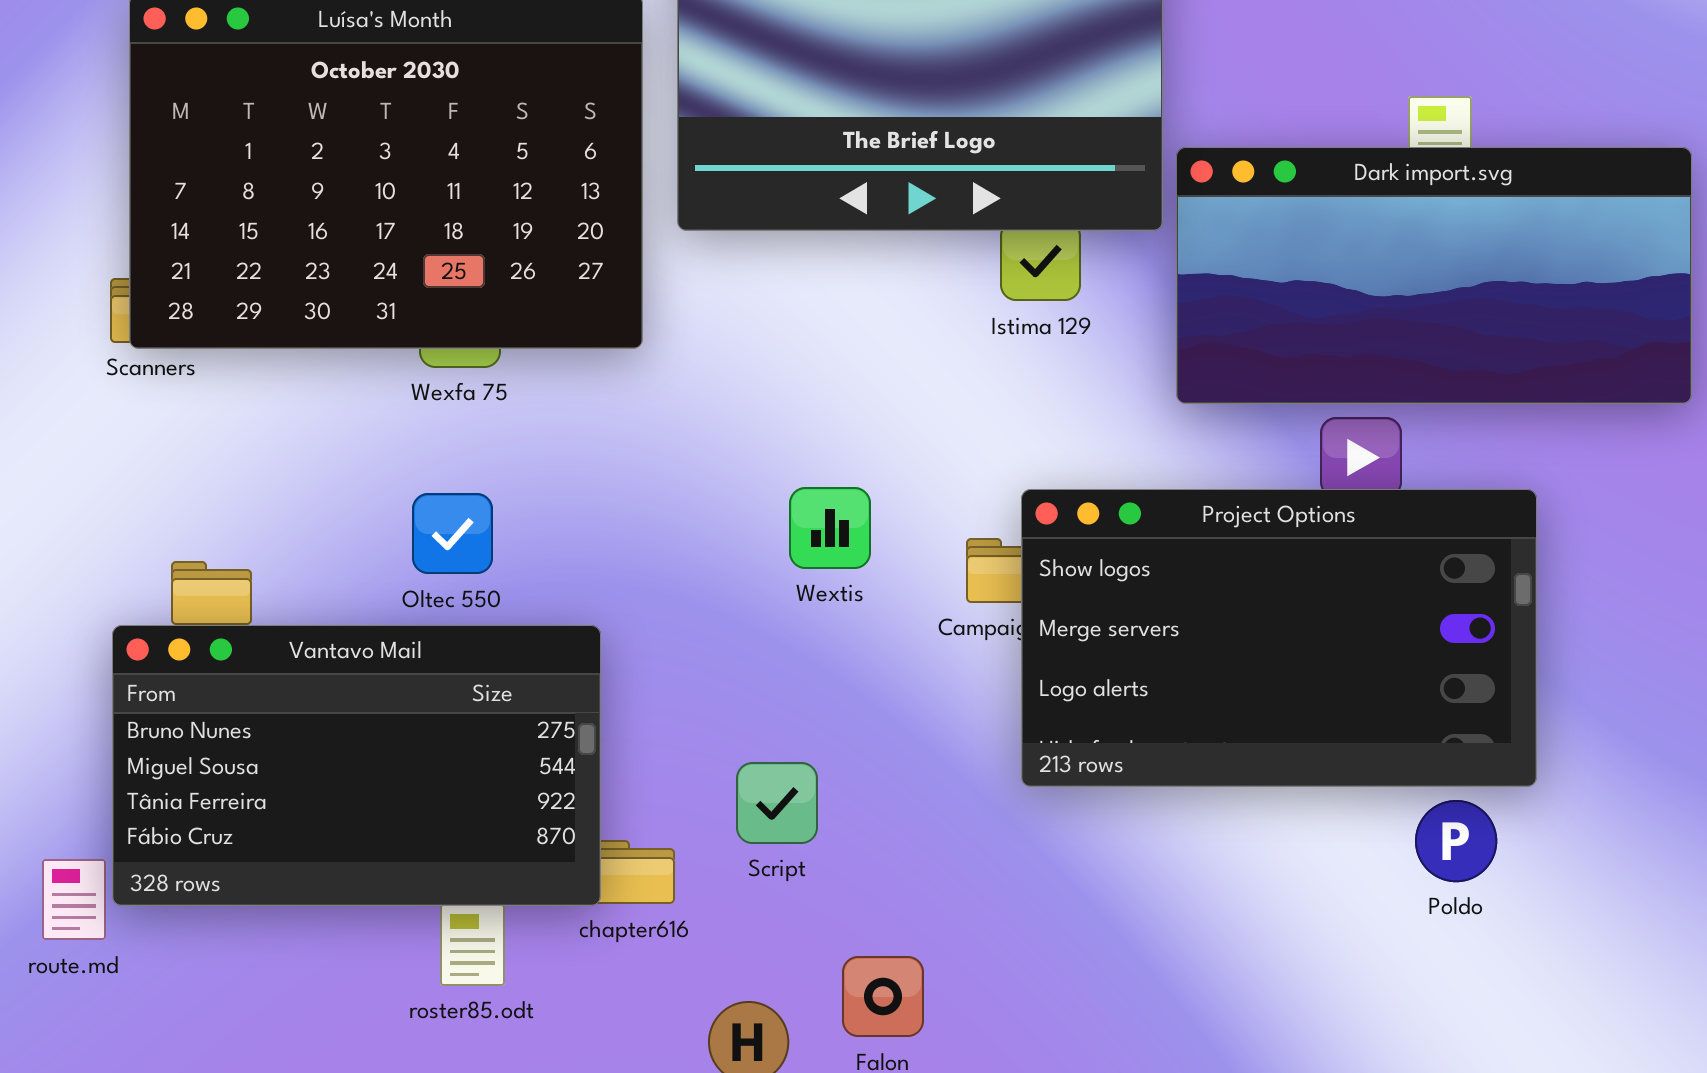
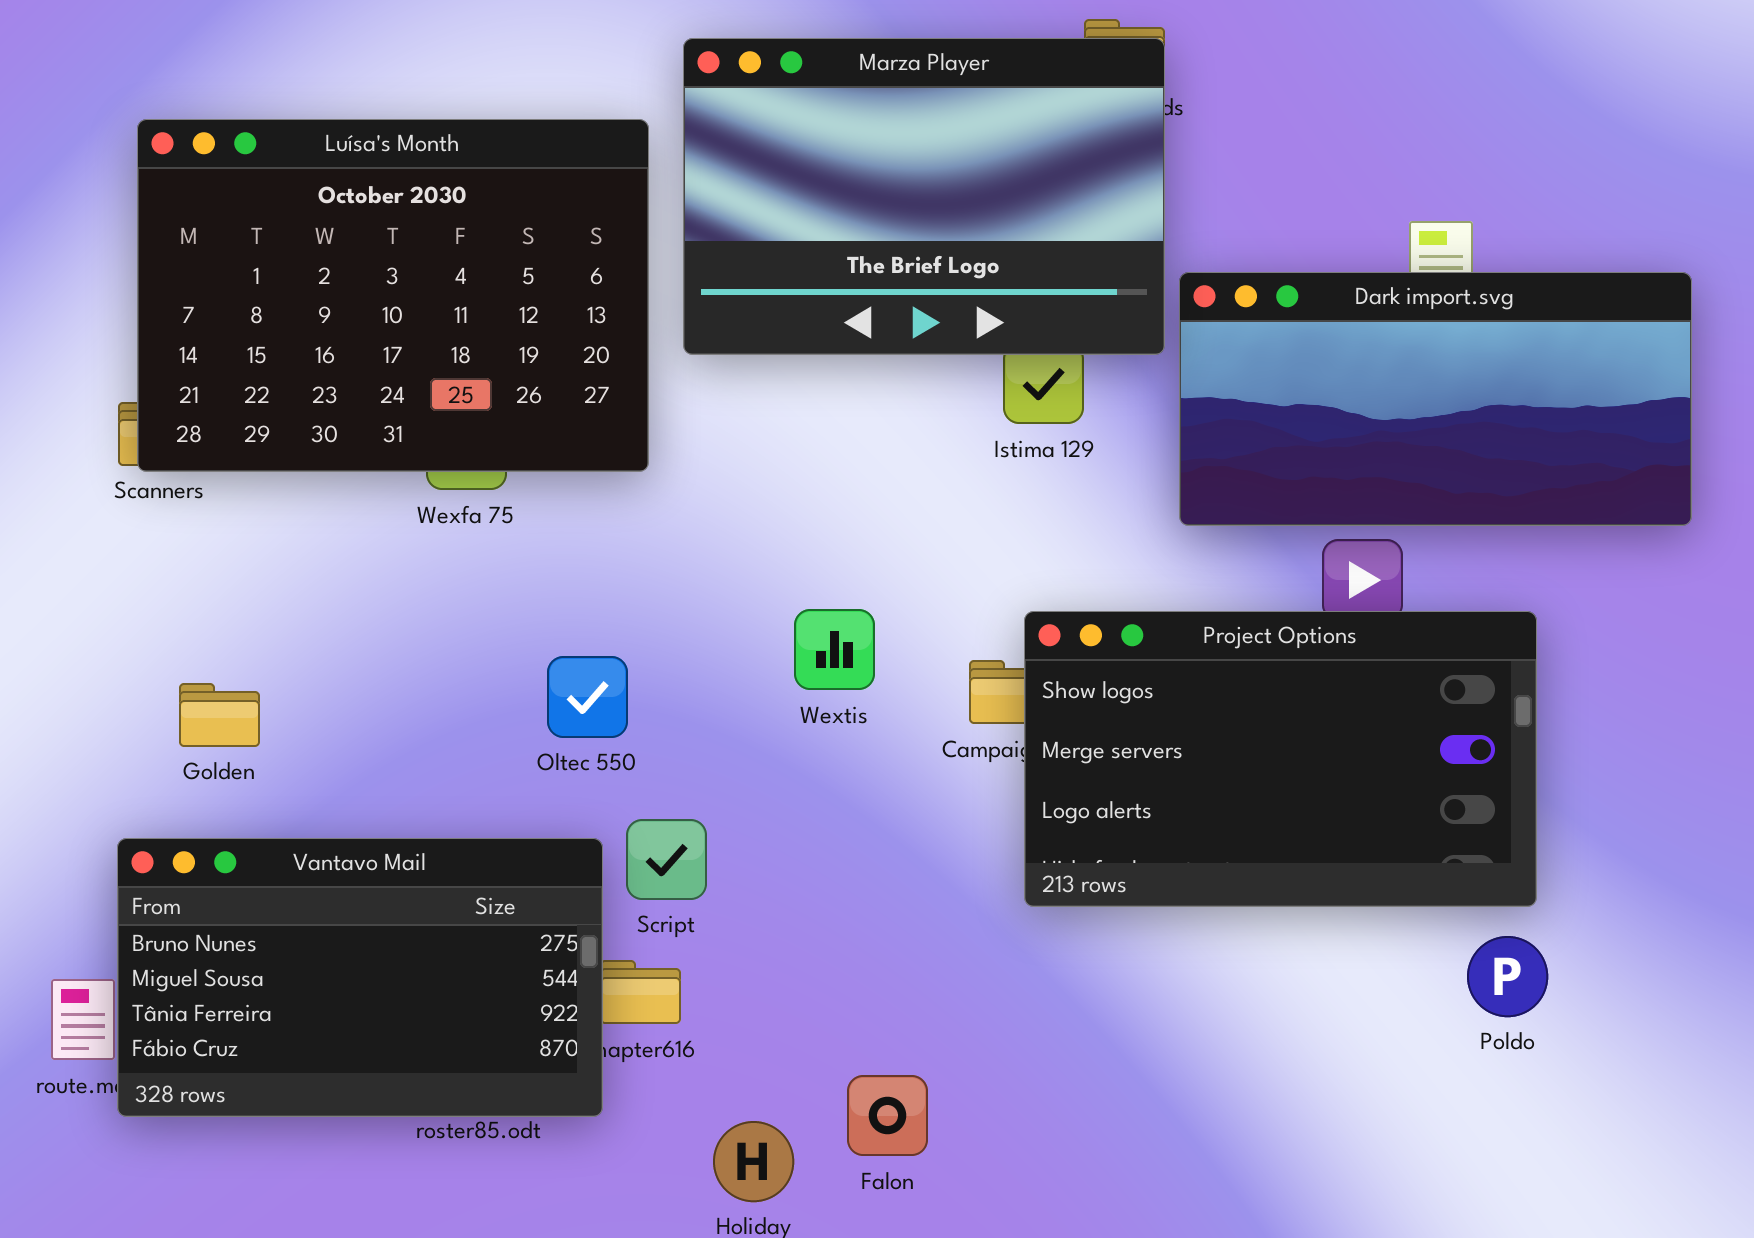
Oltec 550: [412,493,493,574] -> [547,656,628,738], moved
Vantavo Mail: [112,625,601,906] -> [117,838,603,1117], moved
Script: [736,762,818,844] -> [626,819,707,900], moved
Poldo: [1415,800,1497,882] -> [1467,936,1548,1017], moved

